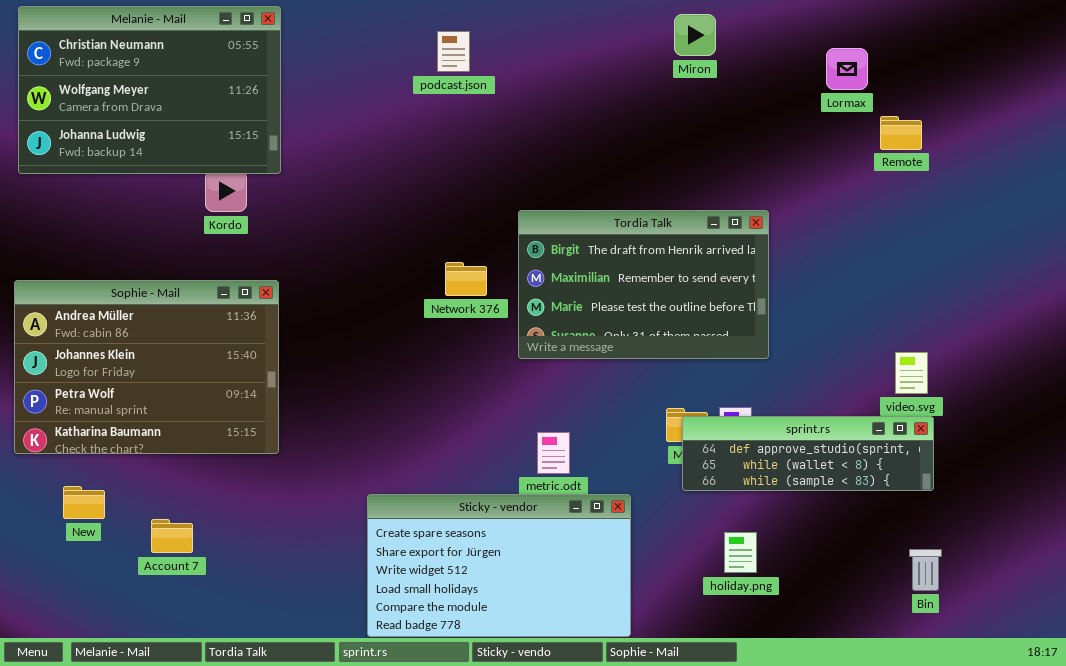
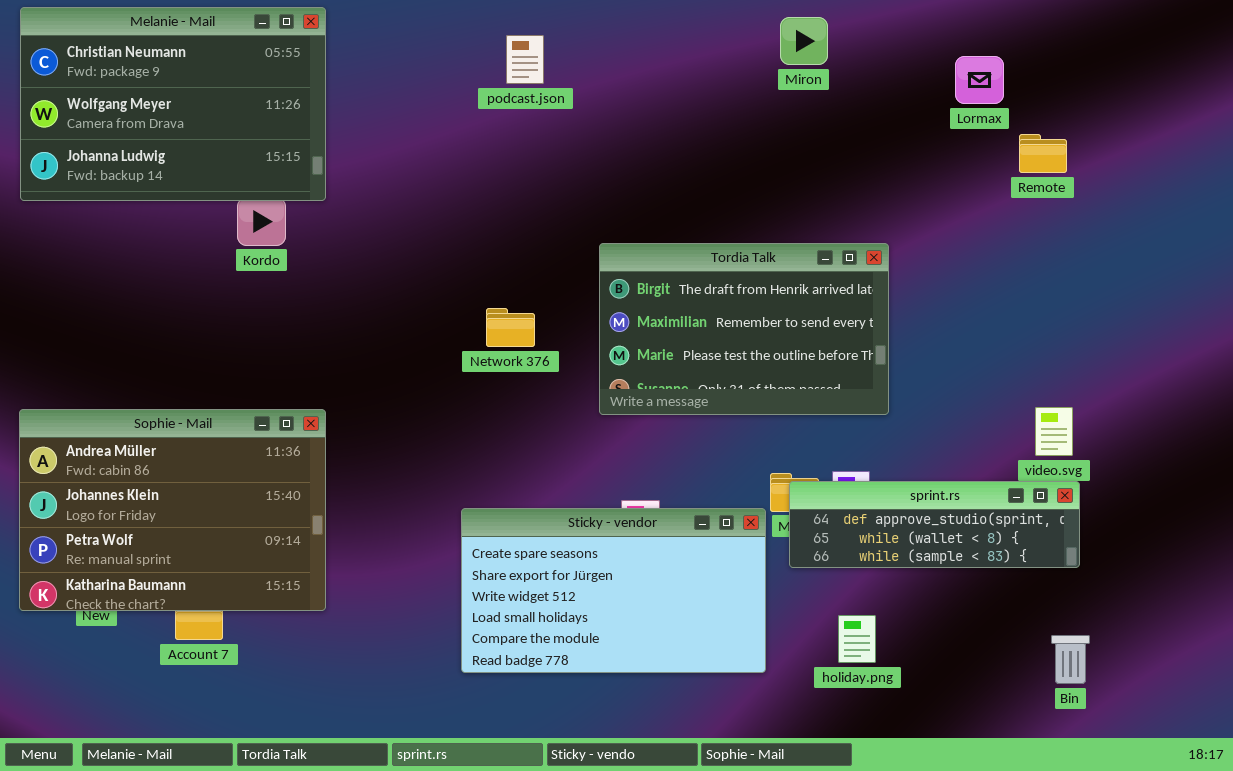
Network 376: [445,262,487,296] -> [486,308,535,347], moved
Sophie - Mail: [14,280,279,454] -> [19,409,326,611], moved
Sticky - vendor: [367,494,631,637] -> [461,508,766,673], moved

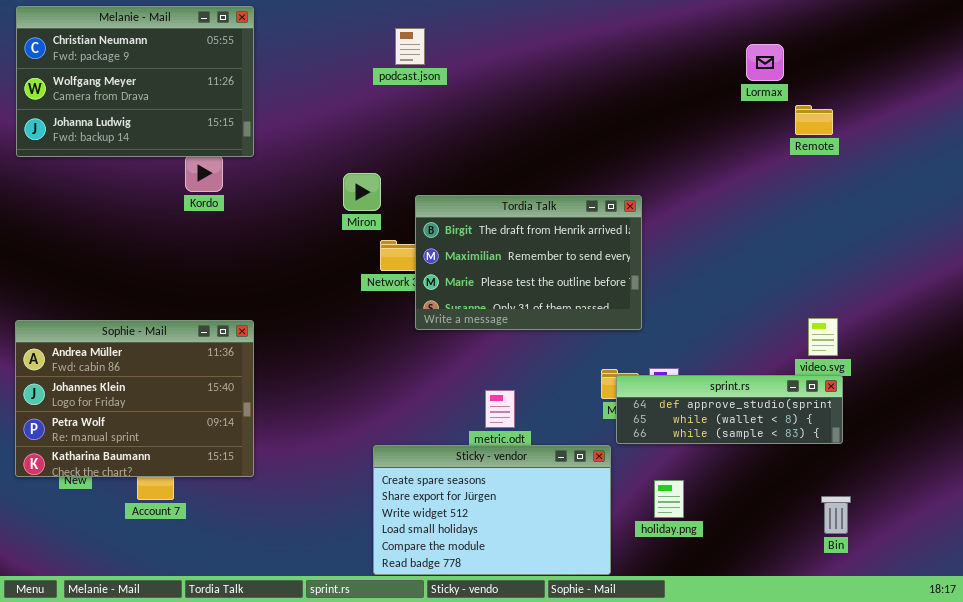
Miron: [780,17,828,65] -> [343,173,381,211], moved
Tordia Talk: [599,243,889,415] -> [415,195,642,330], moved
Sticky - vendor: [461,508,766,673] -> [373,445,611,575], moved

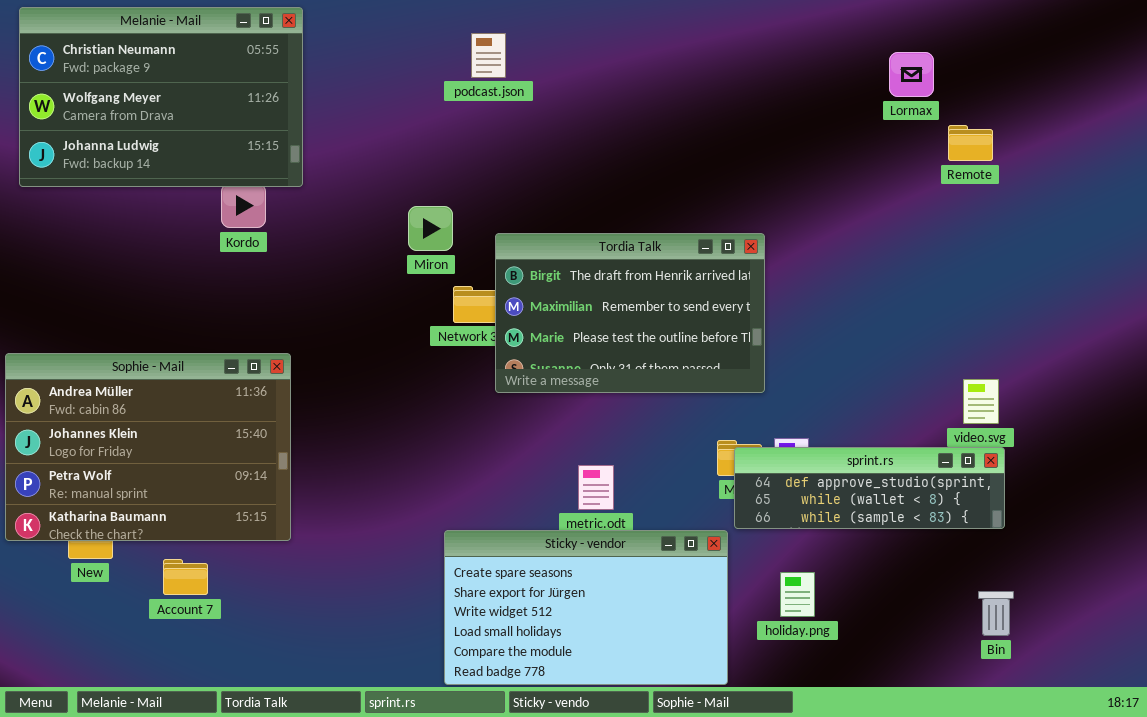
Sophie - Mail: [15,320,254,477] -> [5,353,291,541], moved

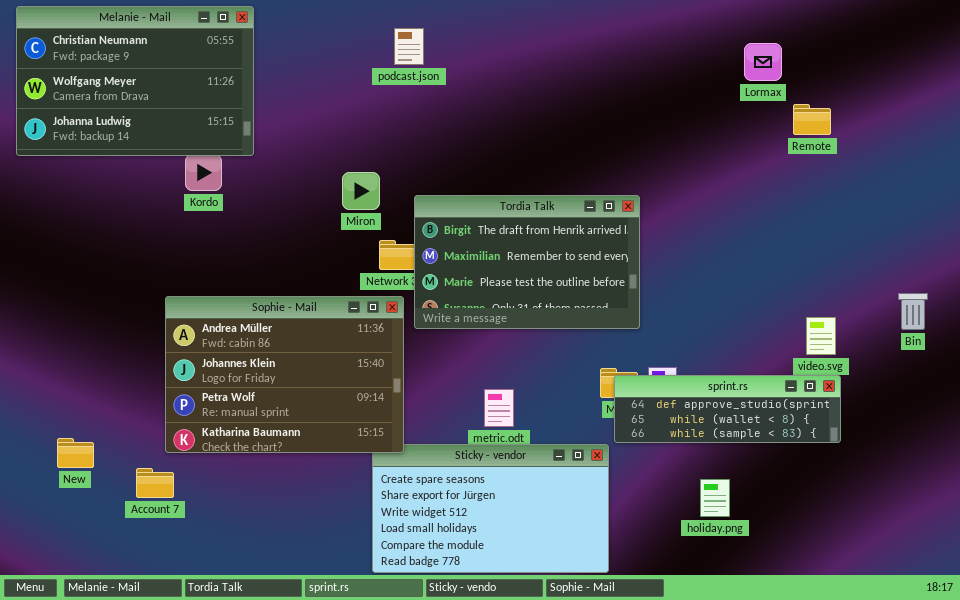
Sophie - Mail: [5,353,291,541] -> [165,296,404,453], moved
holiday.png: [780,572,815,617] -> [700,479,730,517], moved
Bin: [978,591,1014,636] -> [898,293,928,330], moved

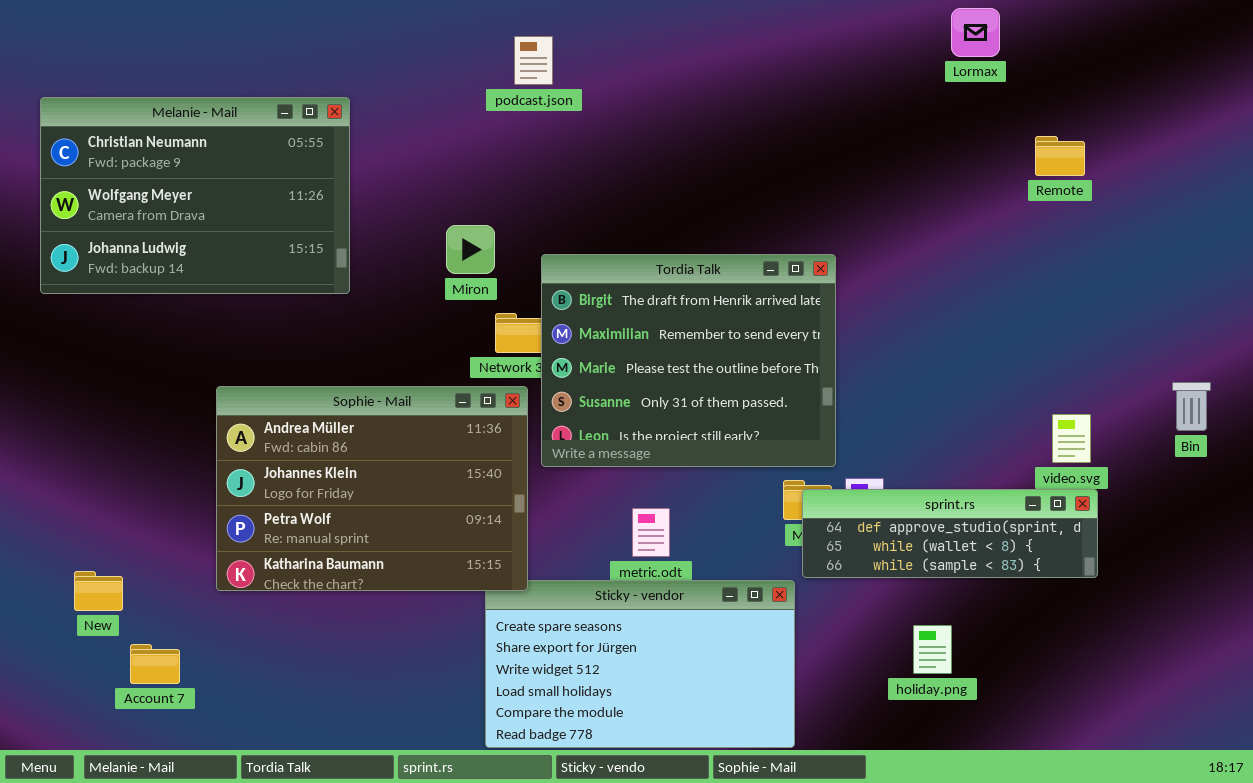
Melanie - Mail: [16,6,254,156] -> [40,97,350,294], moved
Lormax: [744,43,782,81] -> [951,8,1000,57], moved
Tordia Talk: [414,195,640,329] -> [541,254,836,467], resized
Account 7: [136,468,174,498] -> [130,644,180,684], moved

